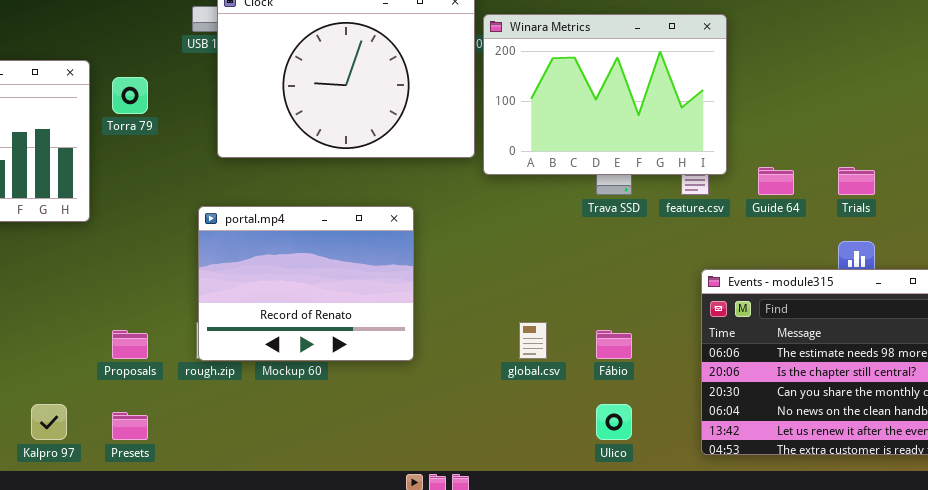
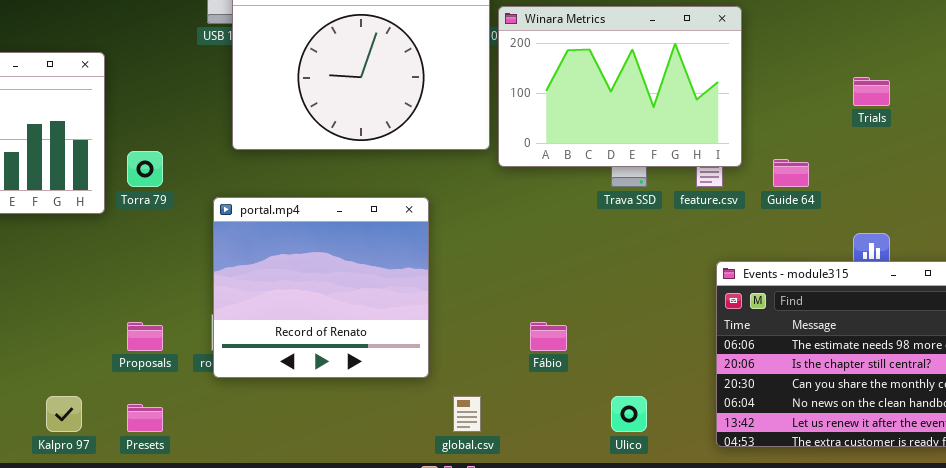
Torra 79: [112,77,148,114] -> [127,151,163,187], moved
Trials: [838,167,875,195] -> [853,77,890,106], moved
portal.mp4: [198,206,414,361] -> [213,197,429,378], resized
global.csv: [519,322,547,359] -> [453,396,481,432], moved
Fábio: [596,330,632,359] -> [530,322,567,351], moved

